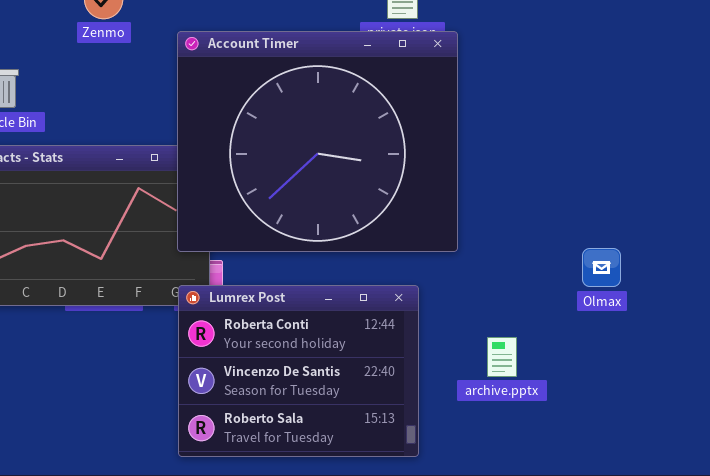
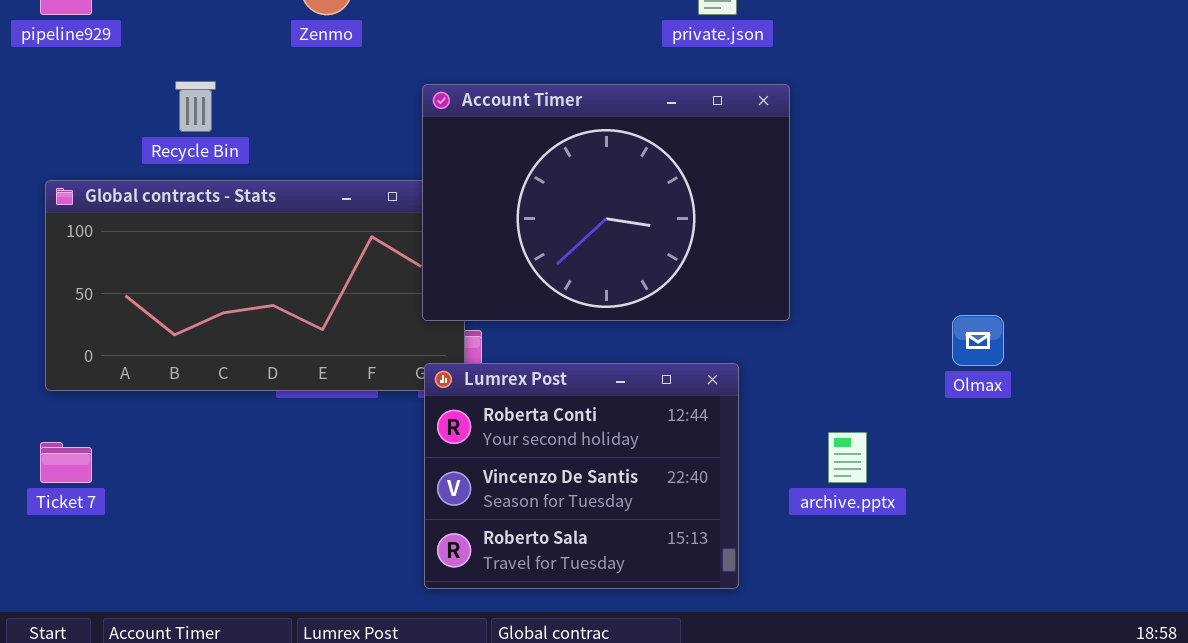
Account Timer: [177,31,458,252] -> [422,84,790,321], resized

